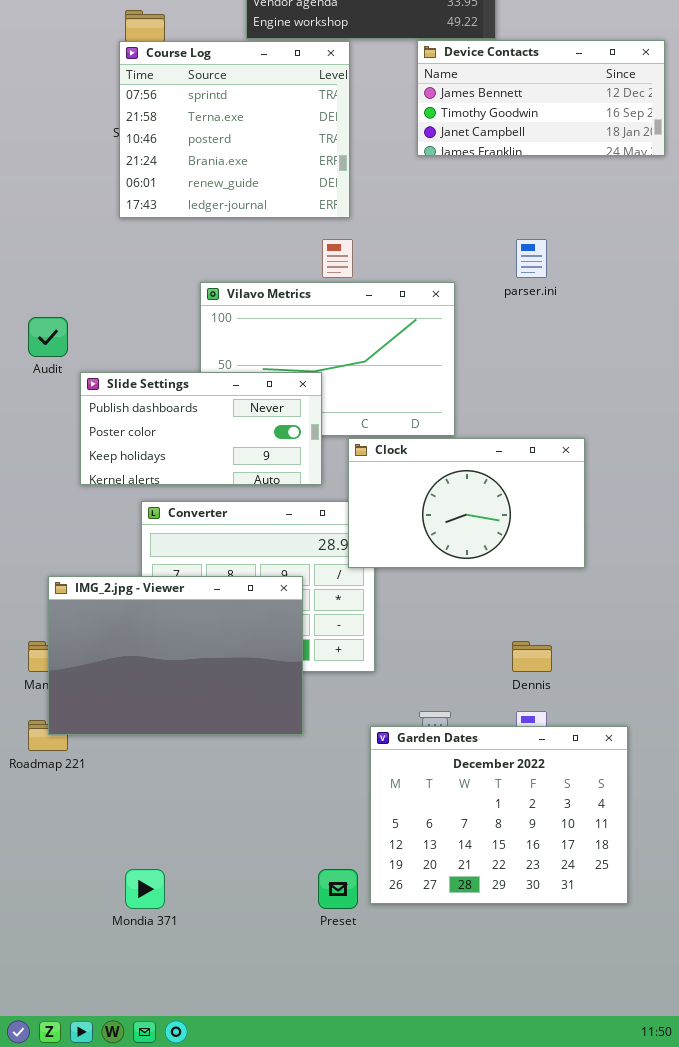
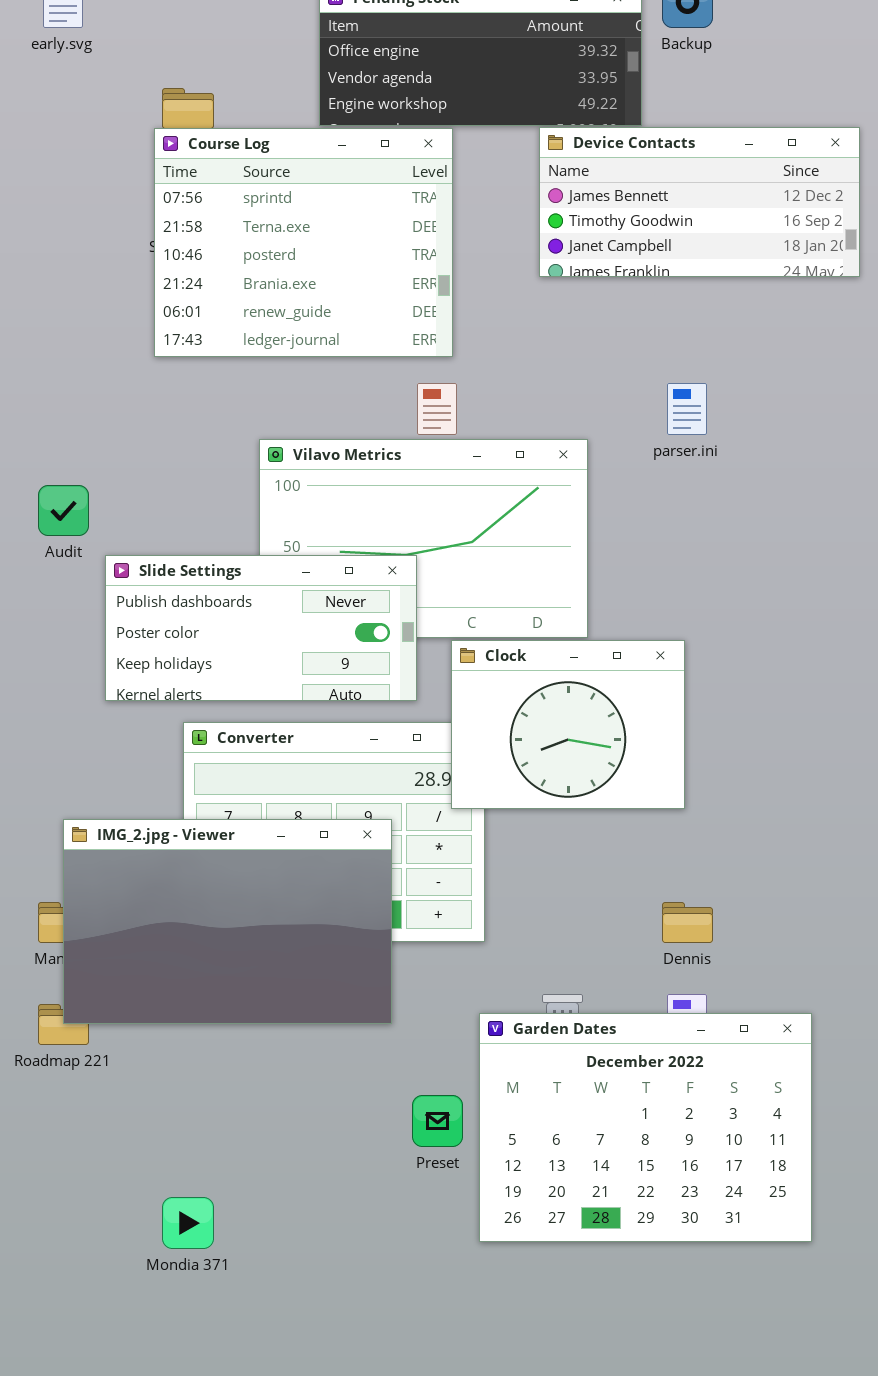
Clock: [348,438,585,568] -> [451,640,685,809], resized
Preset: [318,869,358,909] -> [412,1095,463,1147], moved

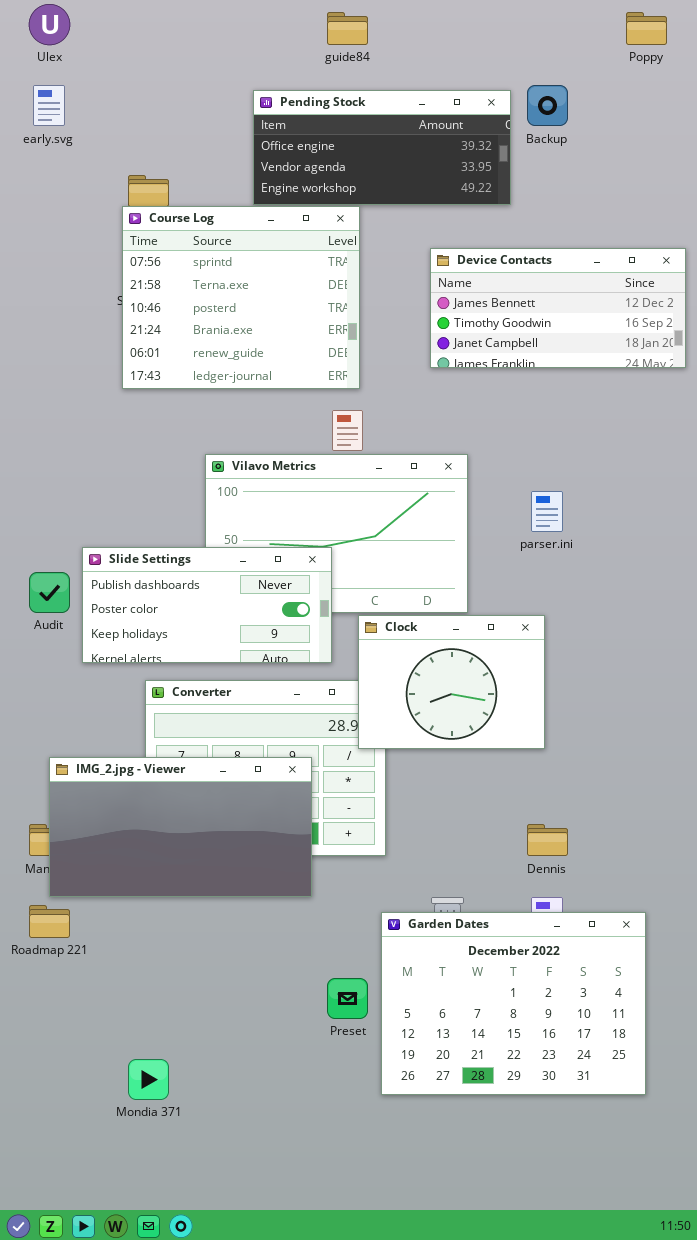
Device Contacts: [539,127,860,277] -> [430,248,686,368], moved
parser.ini: [667,383,707,435] -> [531,491,563,532], moved
Audit: [38,485,89,536] -> [29,572,70,613], moved
IMG_2.jpg - Viewer: [63,819,392,1024] -> [49,757,312,897], resized

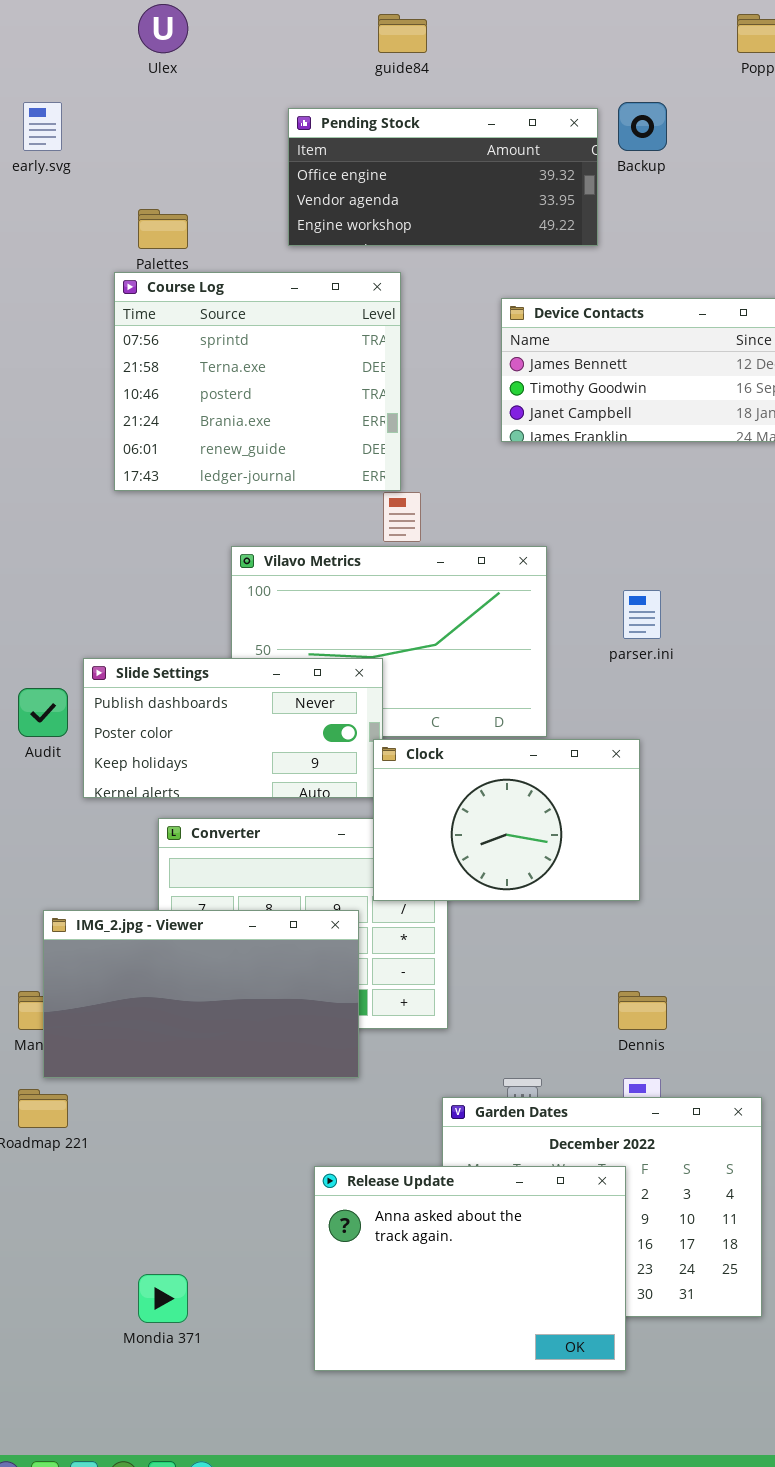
Ulex: [29,4,70,45] -> [138,4,188,53], moved
Course Log: [122,206,360,389] -> [114,272,401,491], moved
Clock: [358,615,545,749] -> [373,739,640,901], resized
Release Update: none -> [314,1166,626,1371], opened

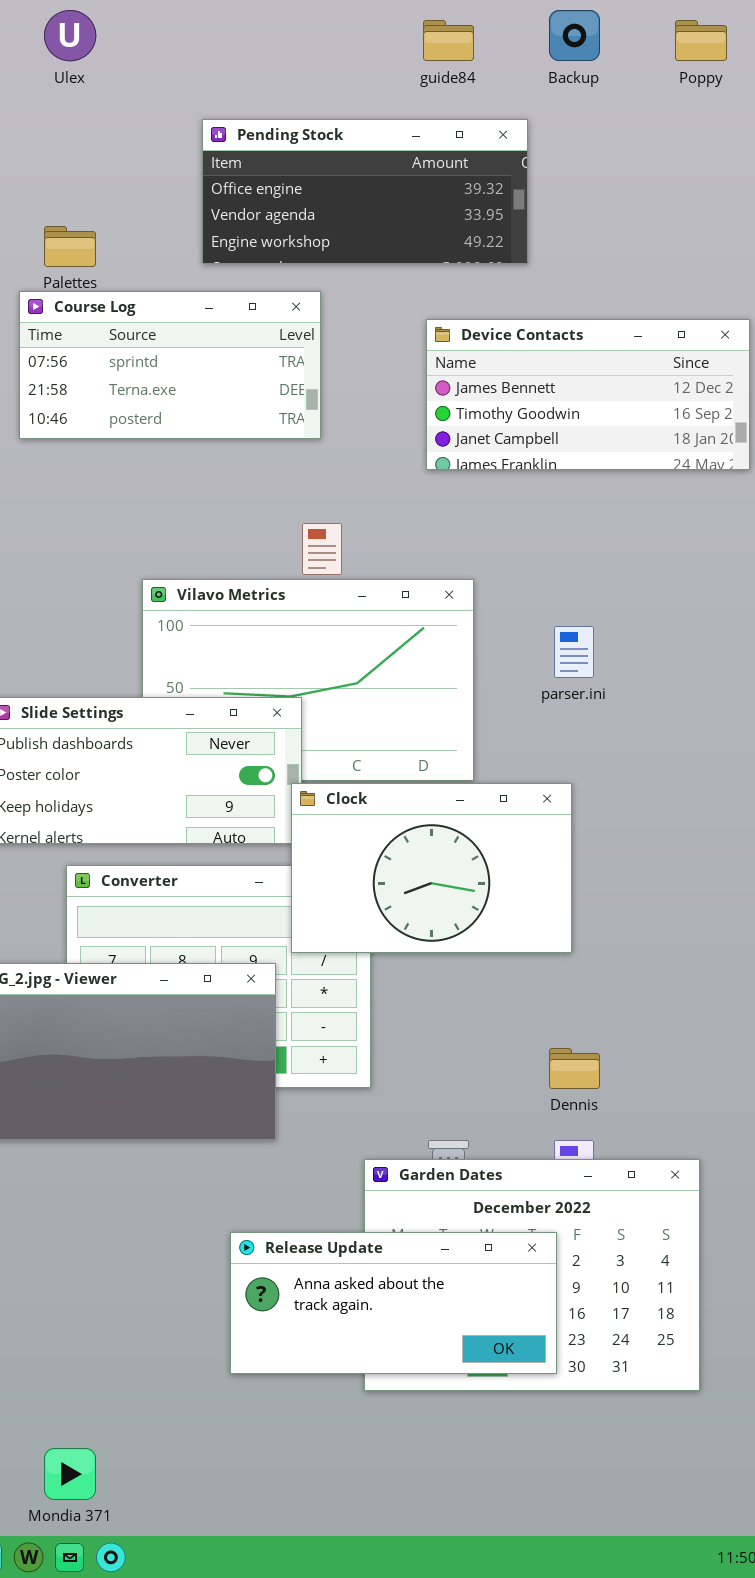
guide84: [378,14,427,53] -> [423,20,474,61], moved
Backup: [618,102,667,151] -> [549,10,600,61], moved
Course Log: [114,272,401,491] -> [19,291,321,439], resized
Release Update: [314,1166,626,1371] -> [230,1232,557,1374], resized
Mondia 371: [138,1274,188,1323] -> [44,1448,96,1500], moved

